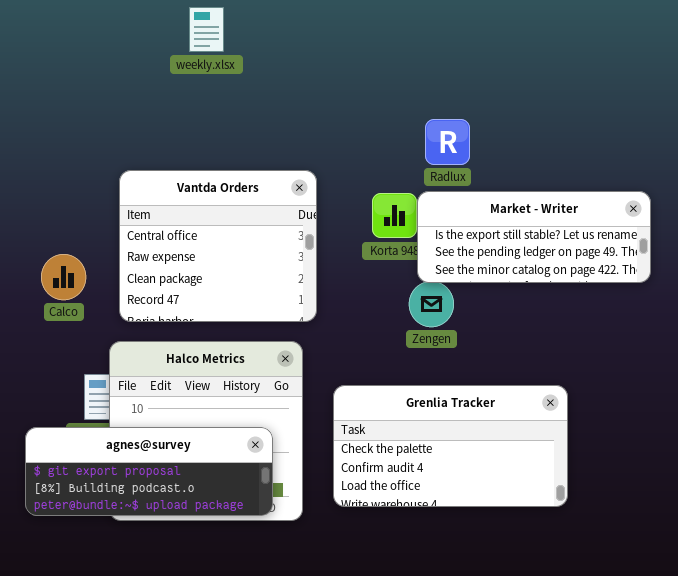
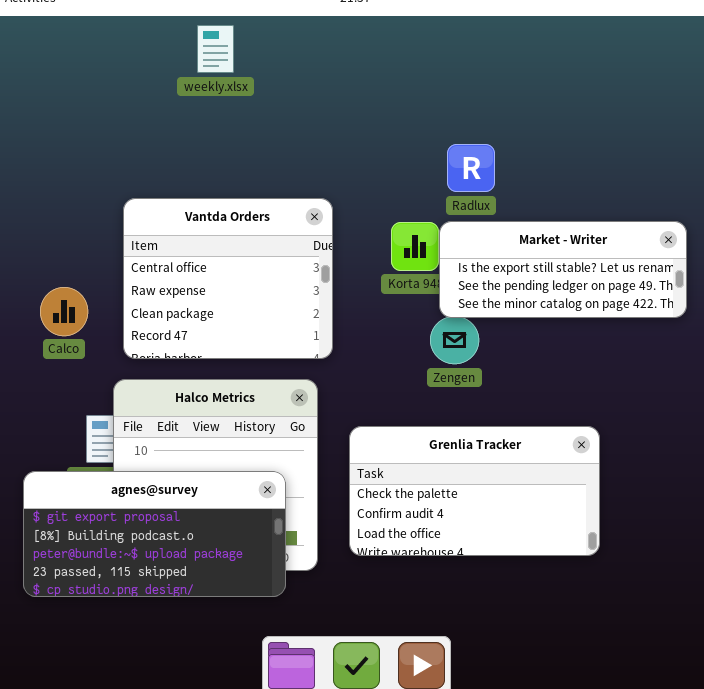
agnes@survey: [25,427,273,516] -> [23,471,286,597], resized

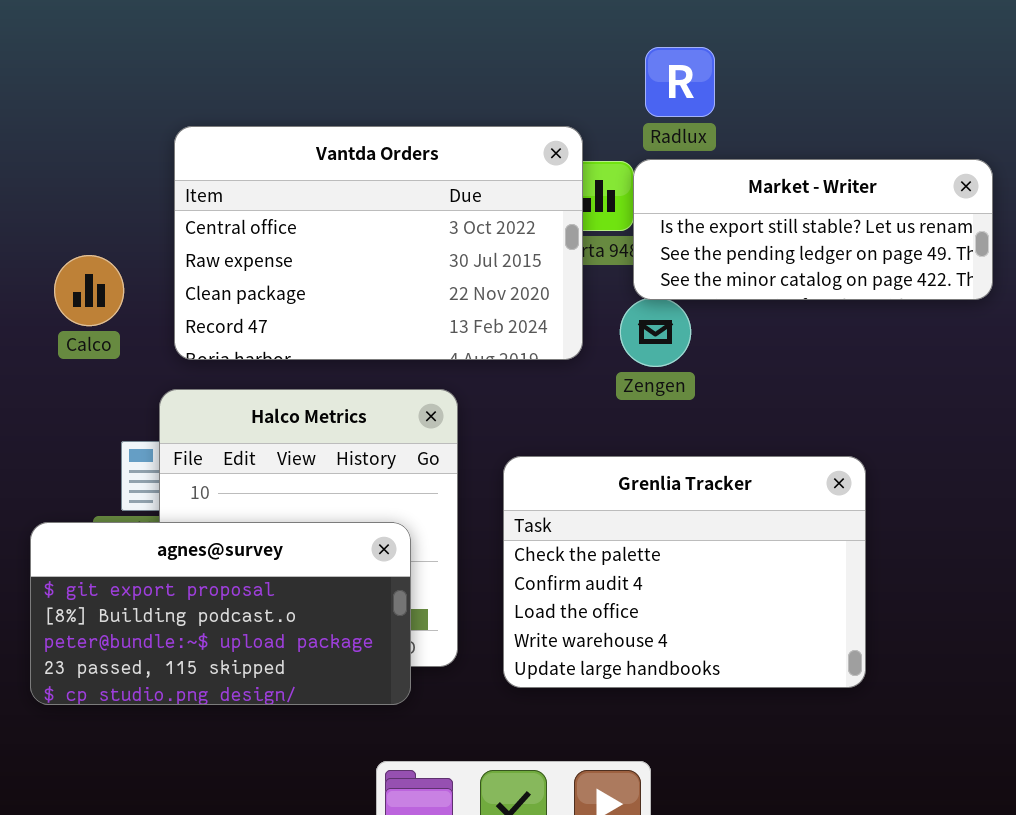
Vantda Orders: [123,198,333,359] -> [174,126,583,360], resized
Grenlia Tracker: [349,426,600,556] -> [503,456,866,688], resized

